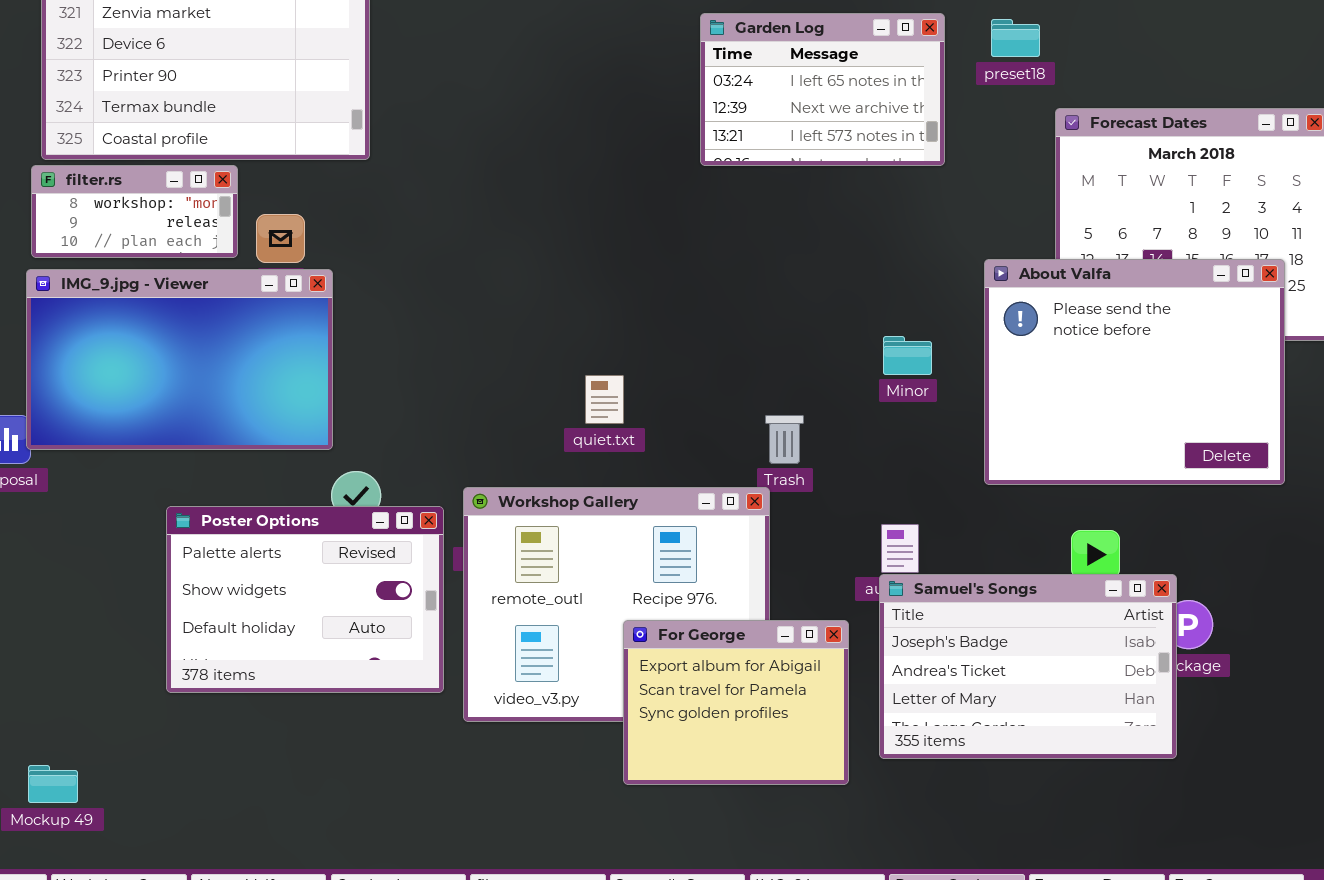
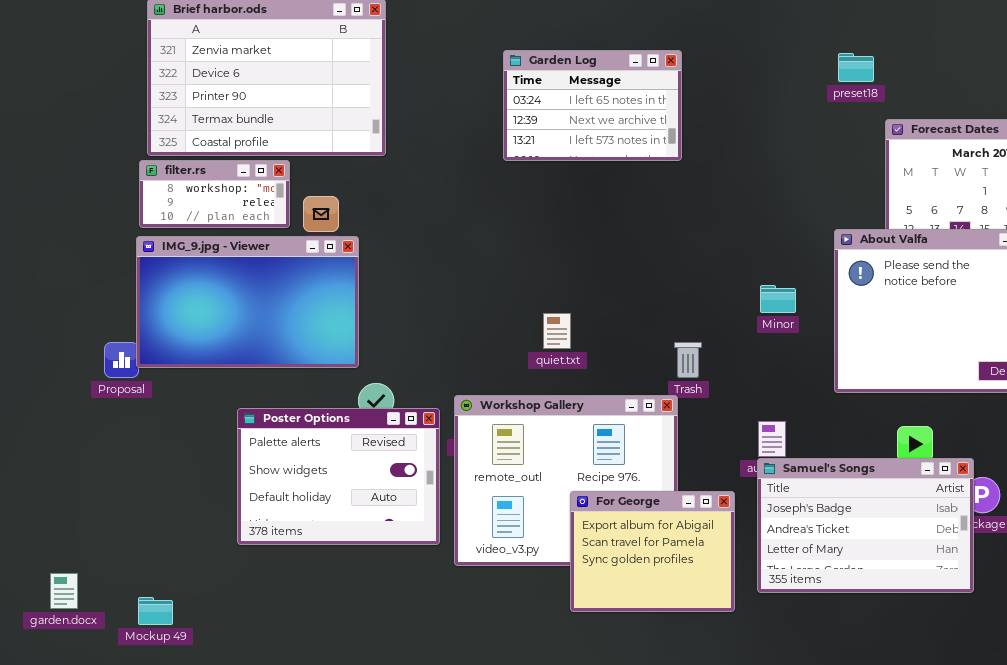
Garden Log: [700,13,945,166] -> [503,50,682,161], moved

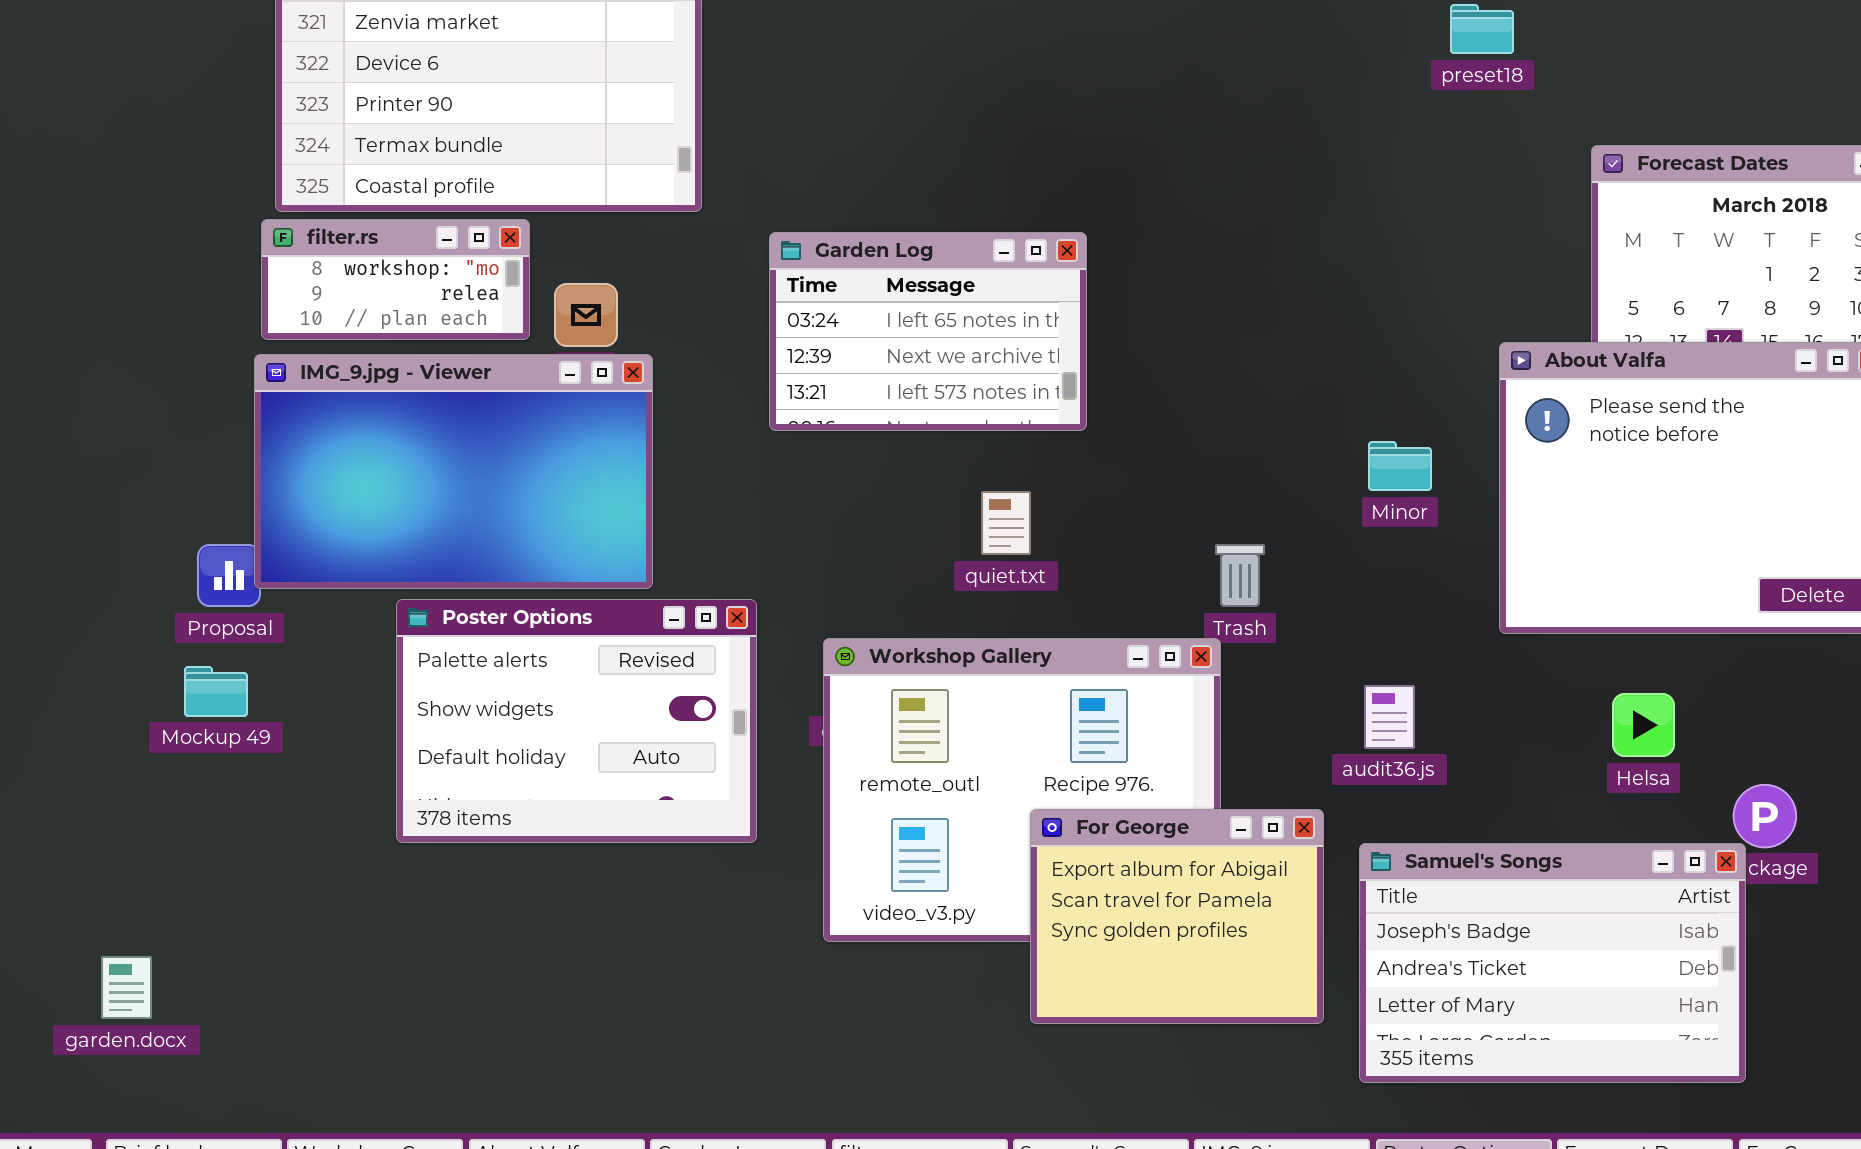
Garden Log: [503,50,682,161] -> [769,232,1087,431], moved
preset18: [838,53,874,82] -> [1450,4,1514,54], moved
Poster Options: [237,408,440,545] -> [396,599,757,843], moved
Samuel's Songs: [757,458,974,593] -> [1359,843,1746,1083], moved
Mockup 49: [138,597,173,625] -> [184,666,248,717], moved

